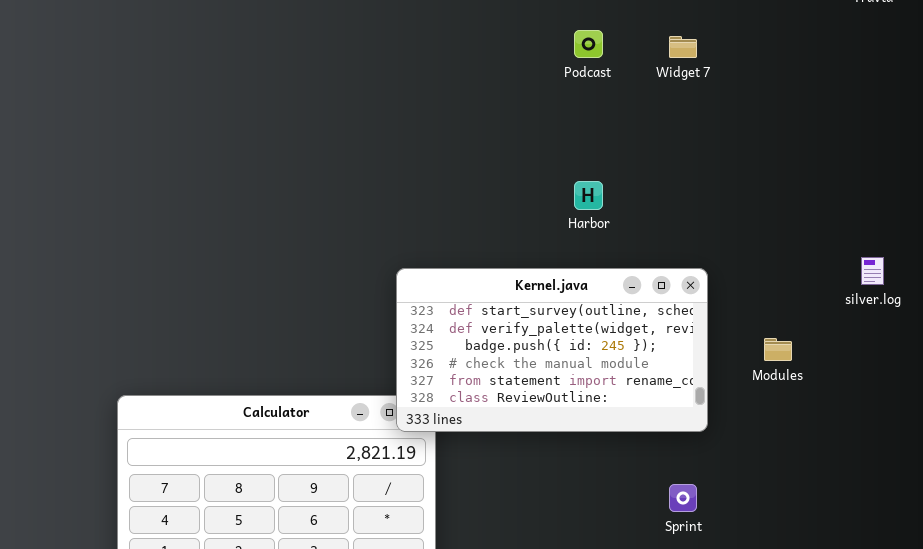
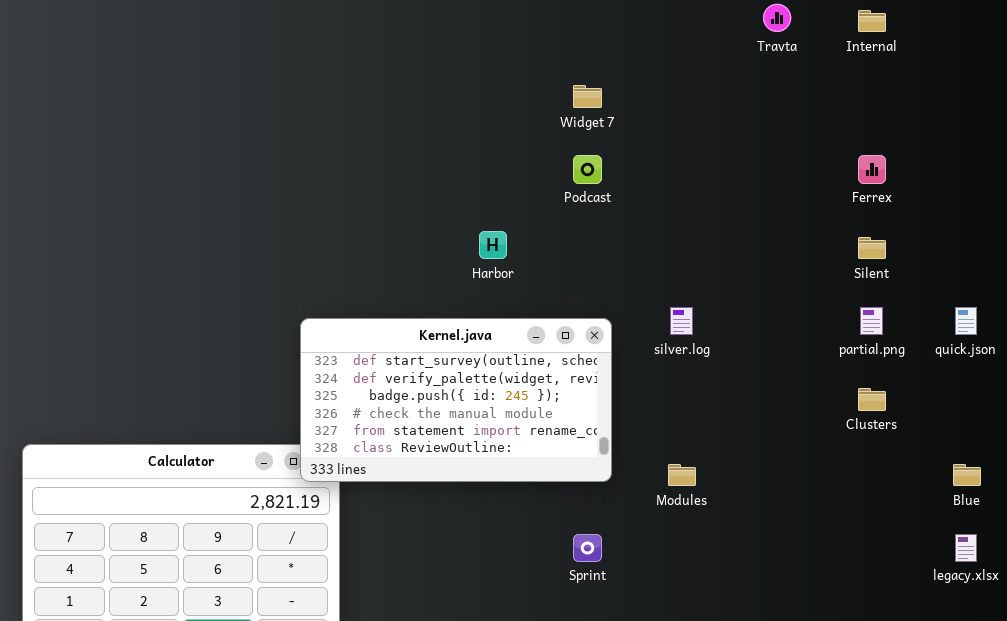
Podcast: [574,30,603,58] -> [573,155,602,184], moved
silver.log: [861,257,884,285] -> [670,307,693,335], moved
Modules: [764,338,792,361] -> [668,464,696,486], moved

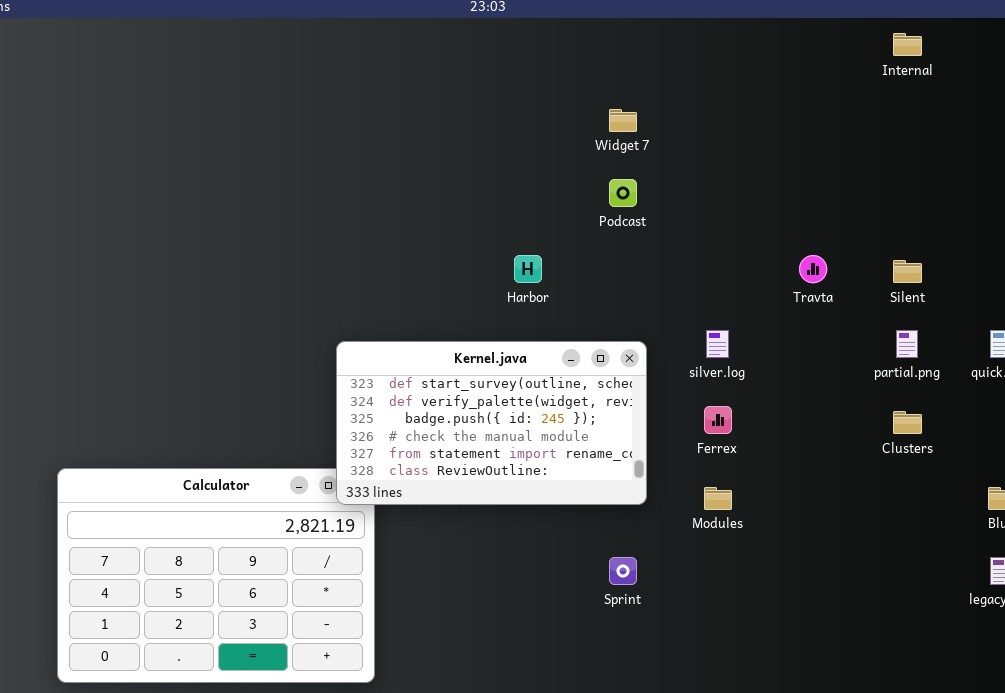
Travta: [763,4,791,32] -> [799,255,827,283], moved
Ferrex: [858,155,886,184] -> [704,406,732,434], moved

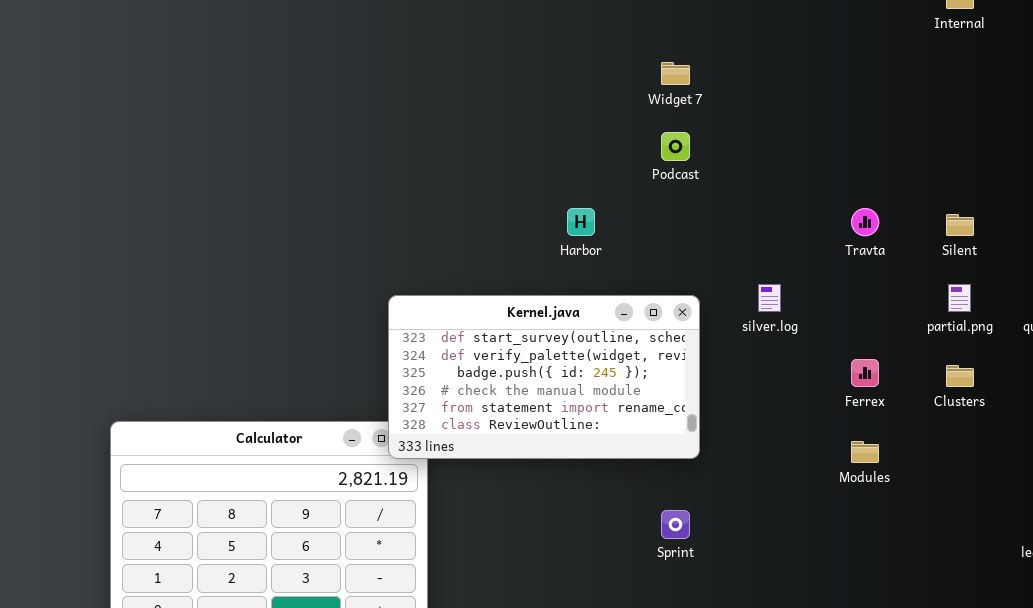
Ferrex: [704,406,732,434] -> [851,359,879,387], moved
Modules: [704,487,732,510] -> [851,441,879,463], moved

